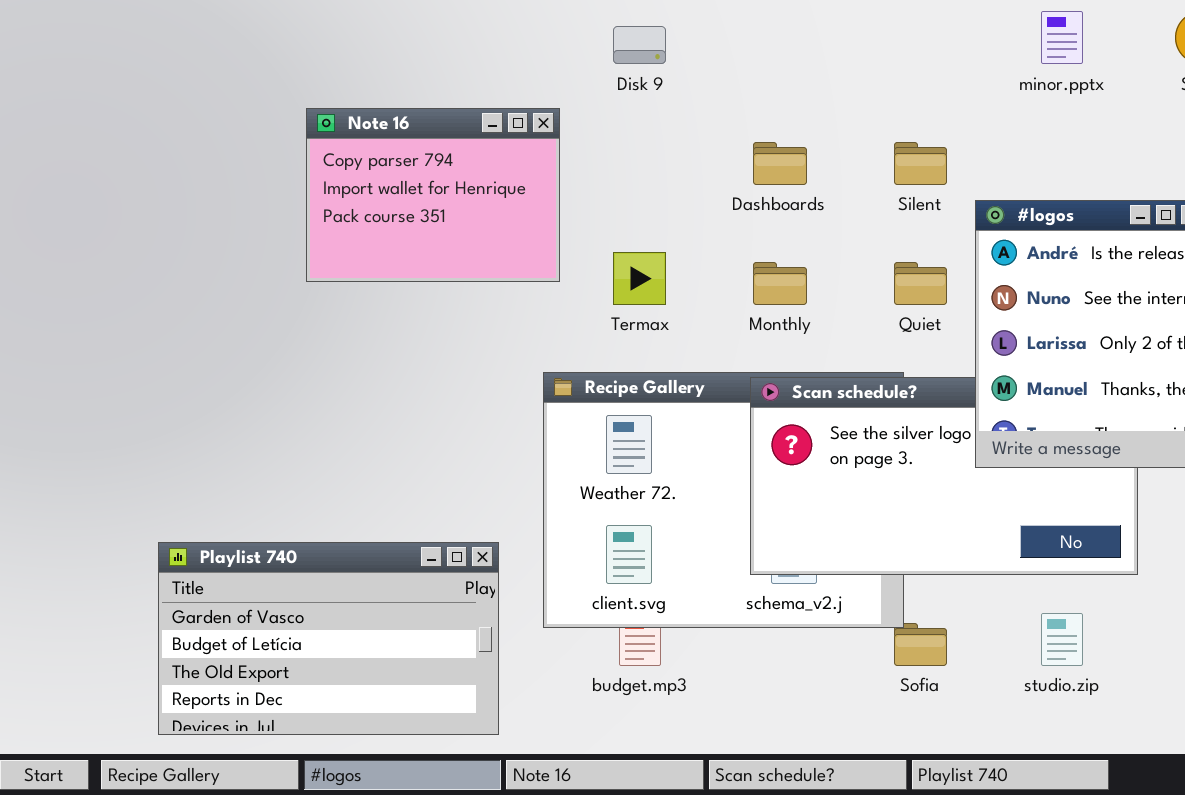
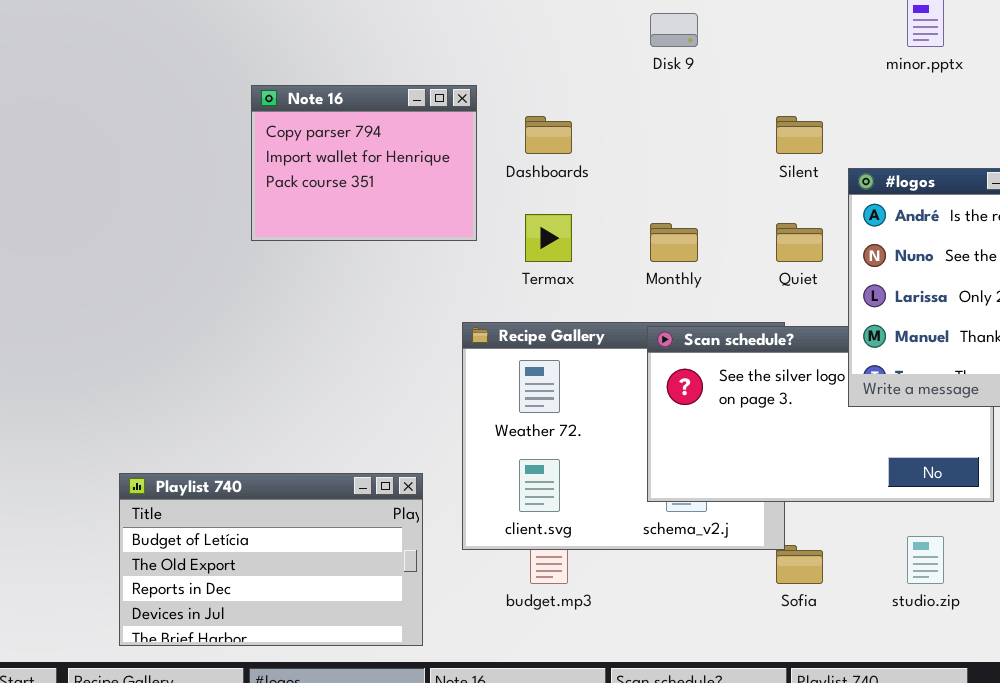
Disk 9: [613,26,666,64] -> [650,13,698,47], moved
Dashboards: [753,142,807,185] -> [525,116,572,154], moved
Playlist 740: [158,542,499,735] -> [119,473,423,646], scrolled down 1 row

